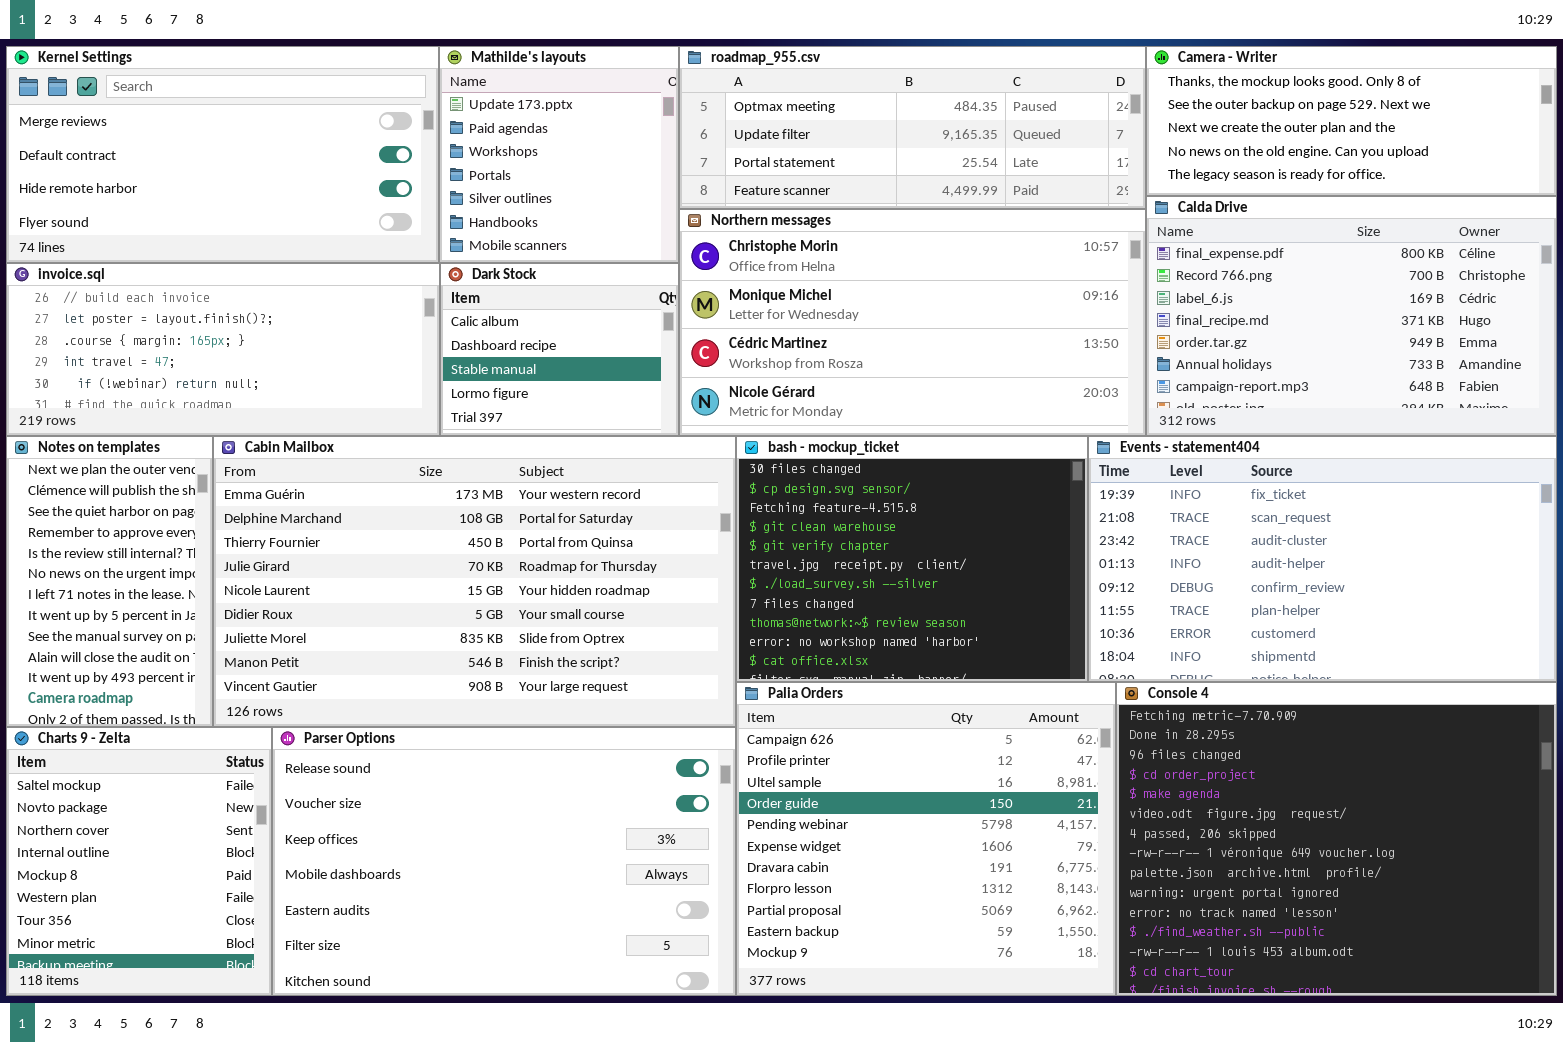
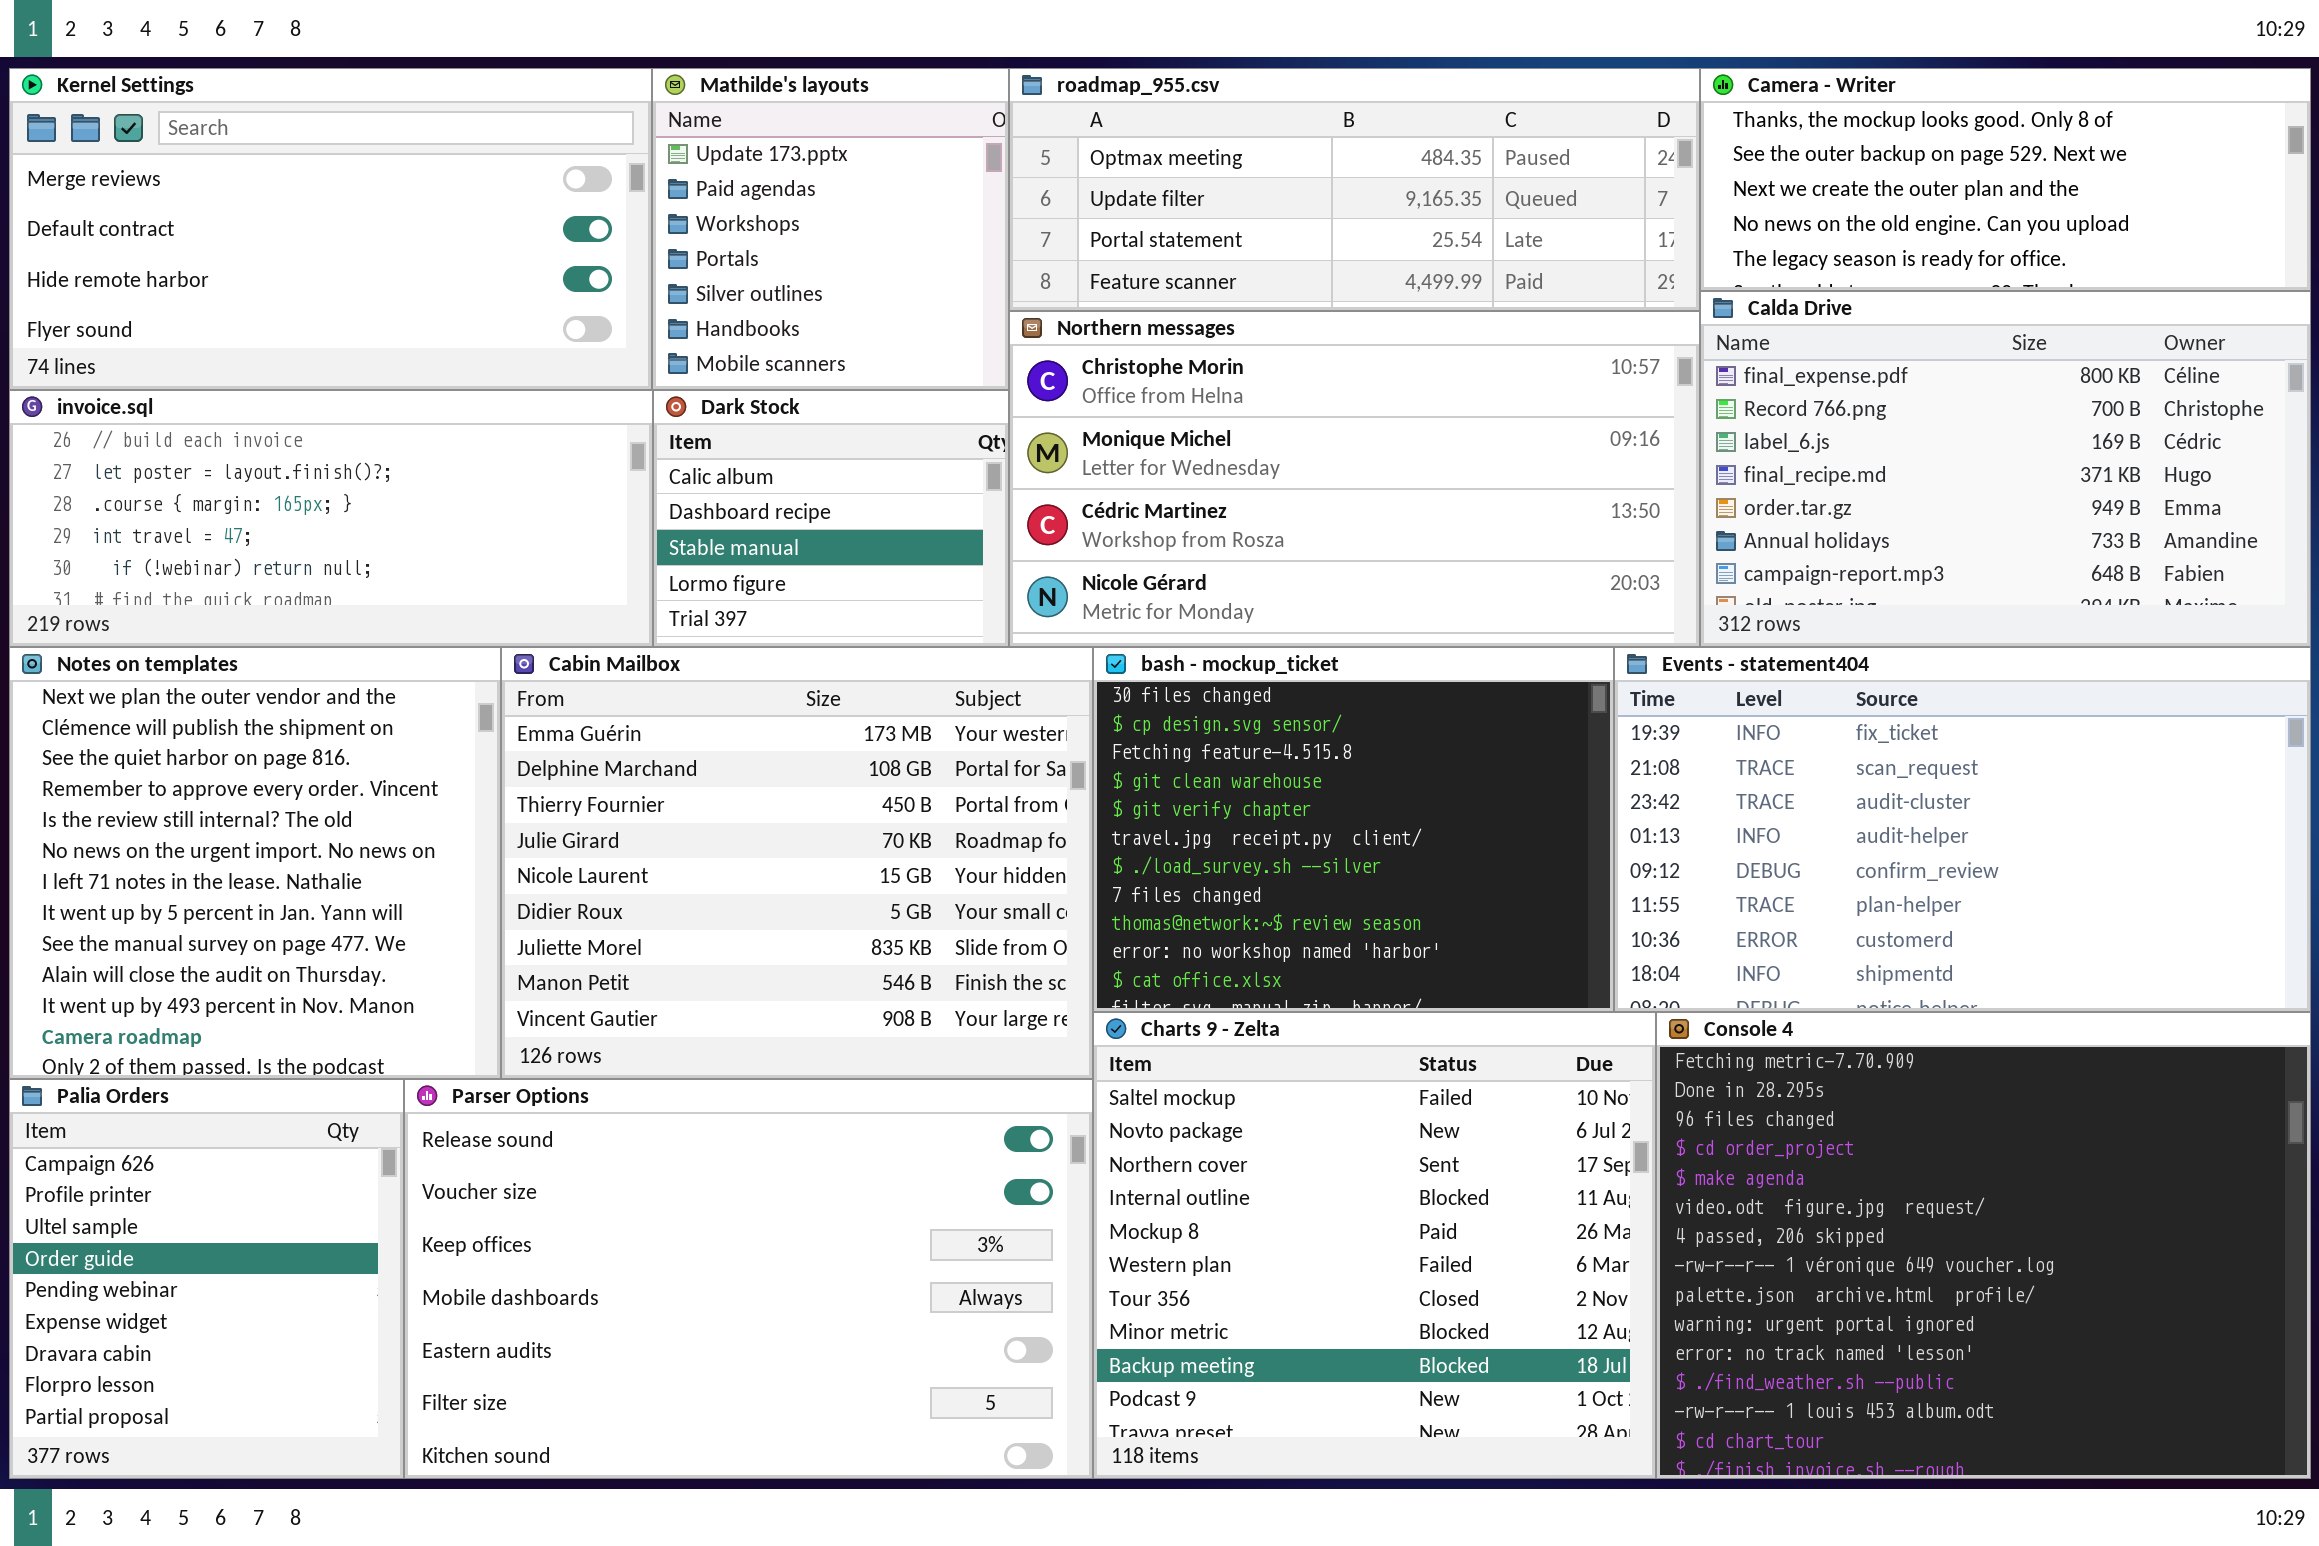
Notes on templates: [6,436,213,727] -> [9,647,501,1079], resized
Cabin Mailbox: [213,436,736,727] -> [501,647,1093,1079], resized
Palia Orders: [736,682,1116,996] -> [9,1079,404,1479], moved, resized
Charts 9 - Zelta: [6,727,272,996] -> [1093,1012,1656,1479], moved, resized

